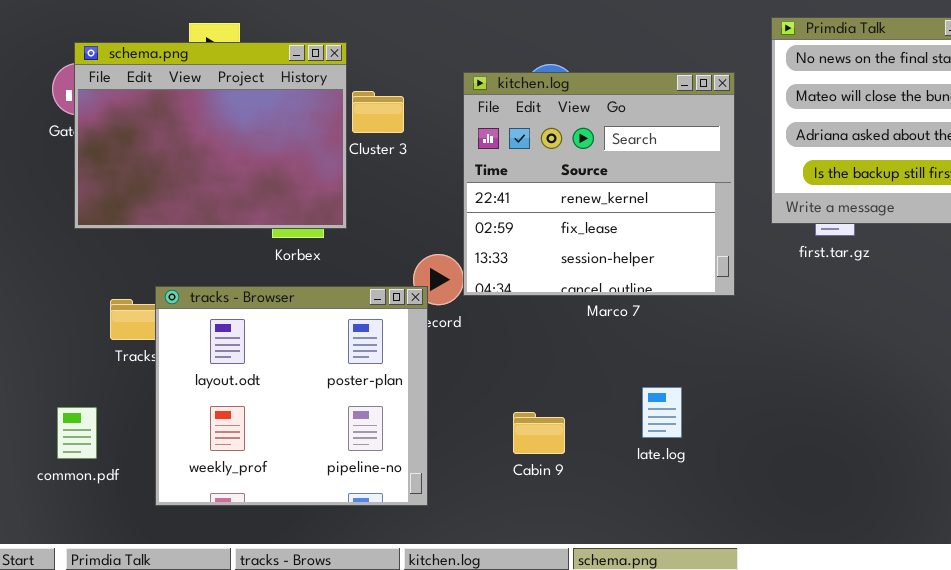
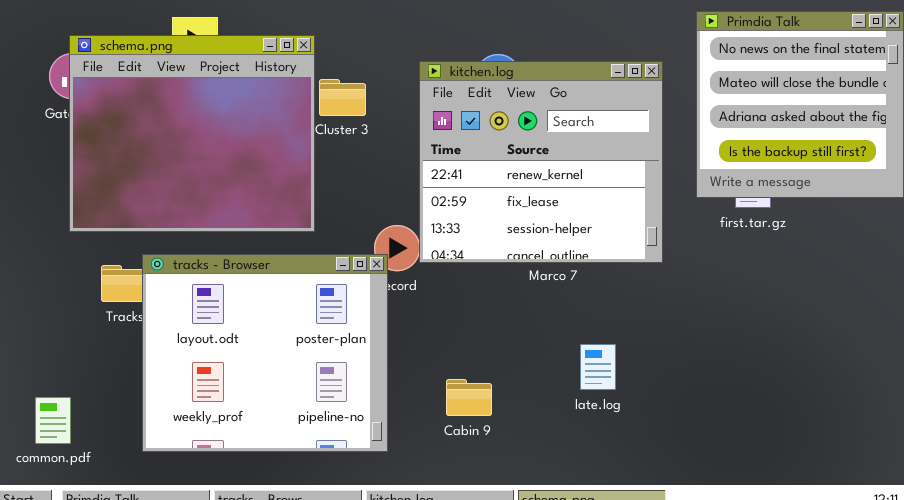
schema.png: [74,42,347,229] -> [69,35,315,232], resized
common.pdf: [57,407,97,459] -> [35,397,71,444], moved
Cabin 9: [513,412,565,454] -> [446,379,492,416], moved

